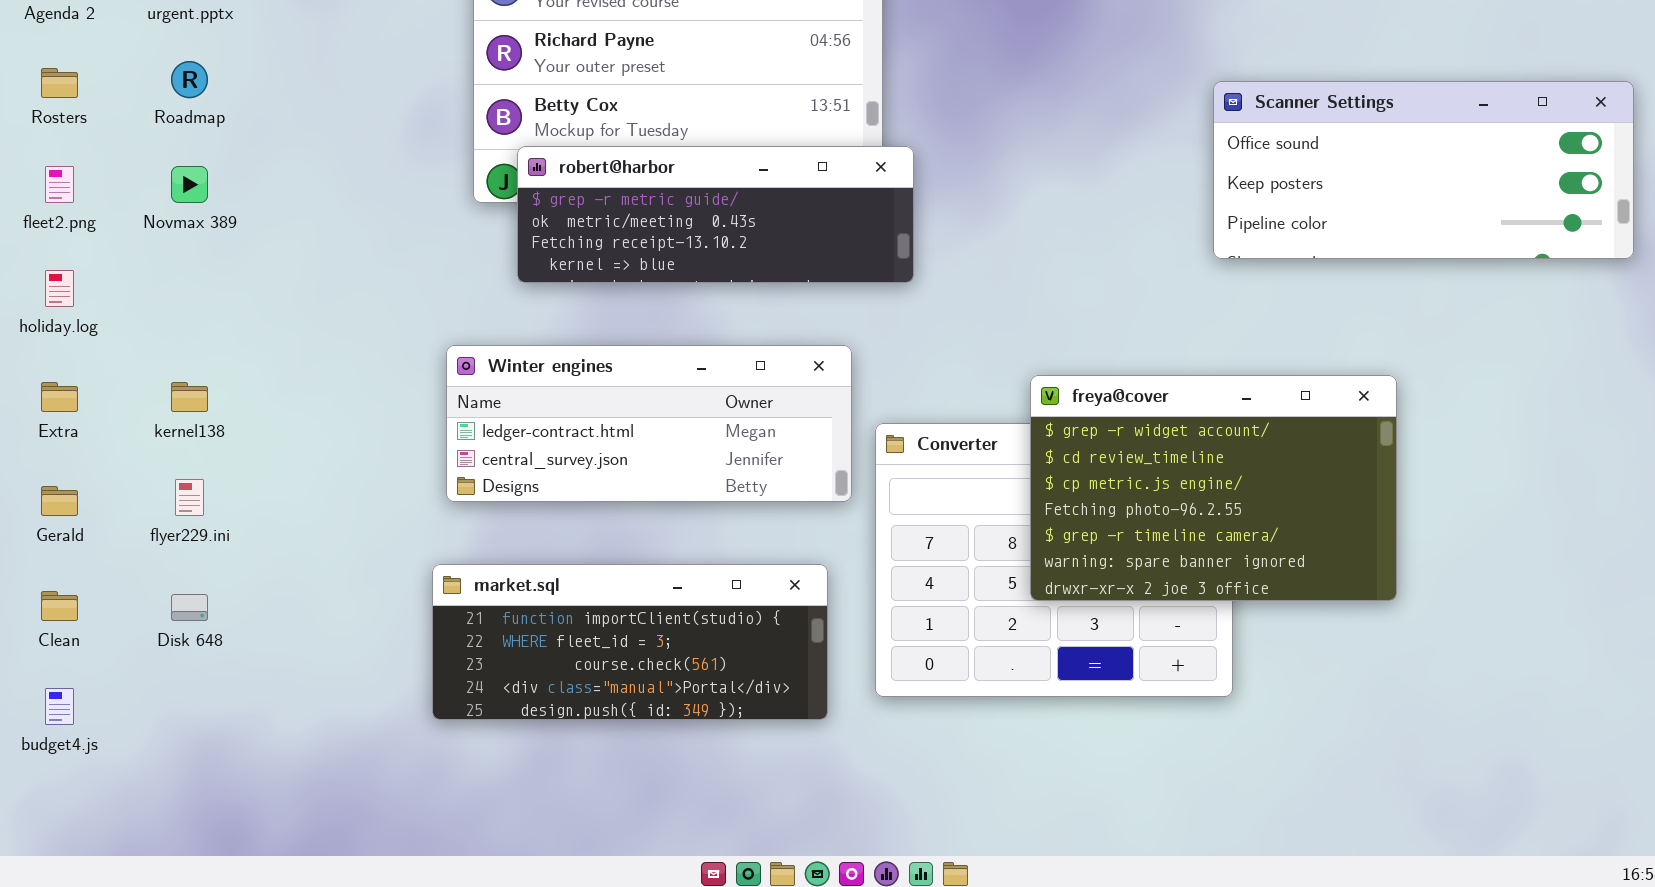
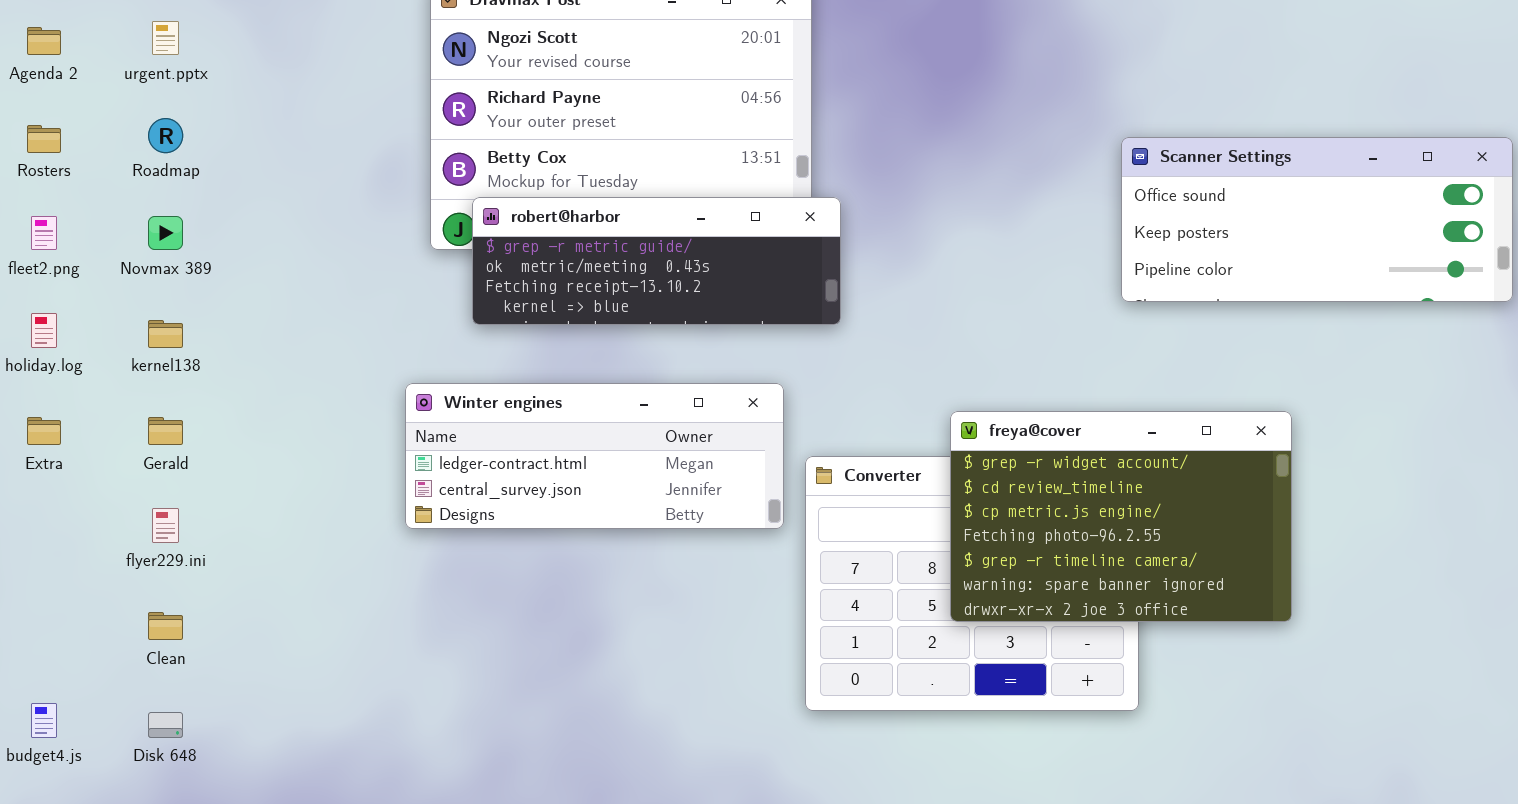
kernel138: [171,382,208,412] -> [148,320,183,348], moved
Gerald: [41,486,78,516] -> [148,417,183,445], moved
market.sql: [432,564,828,720] -> none, closed
Clean: [41,591,78,621] -> [148,612,183,640], moved
Disk 648: [171,594,208,621] -> [148,712,183,738], moved

